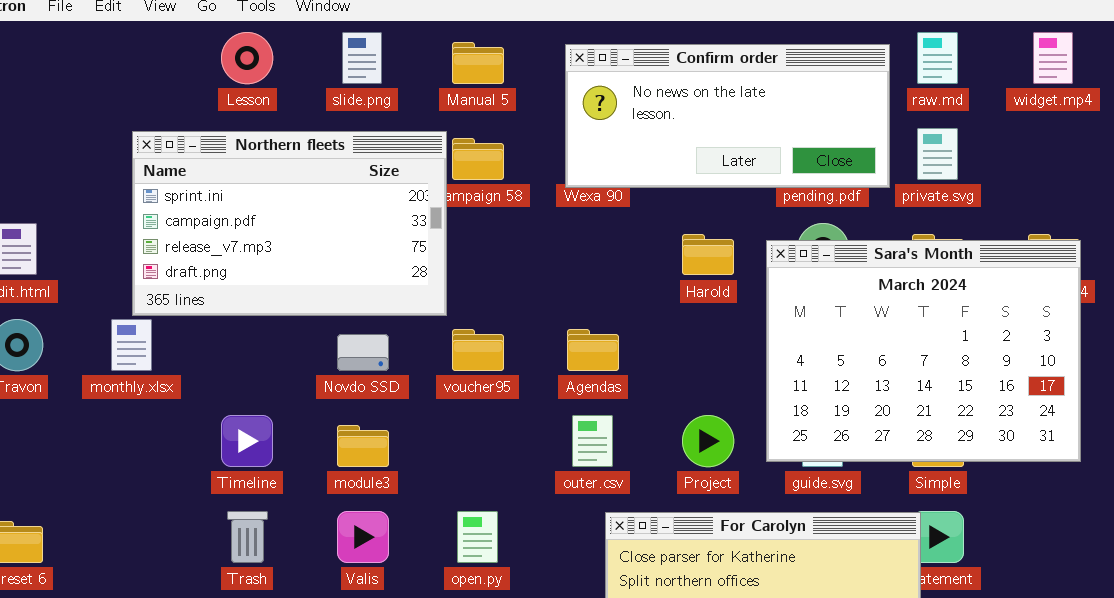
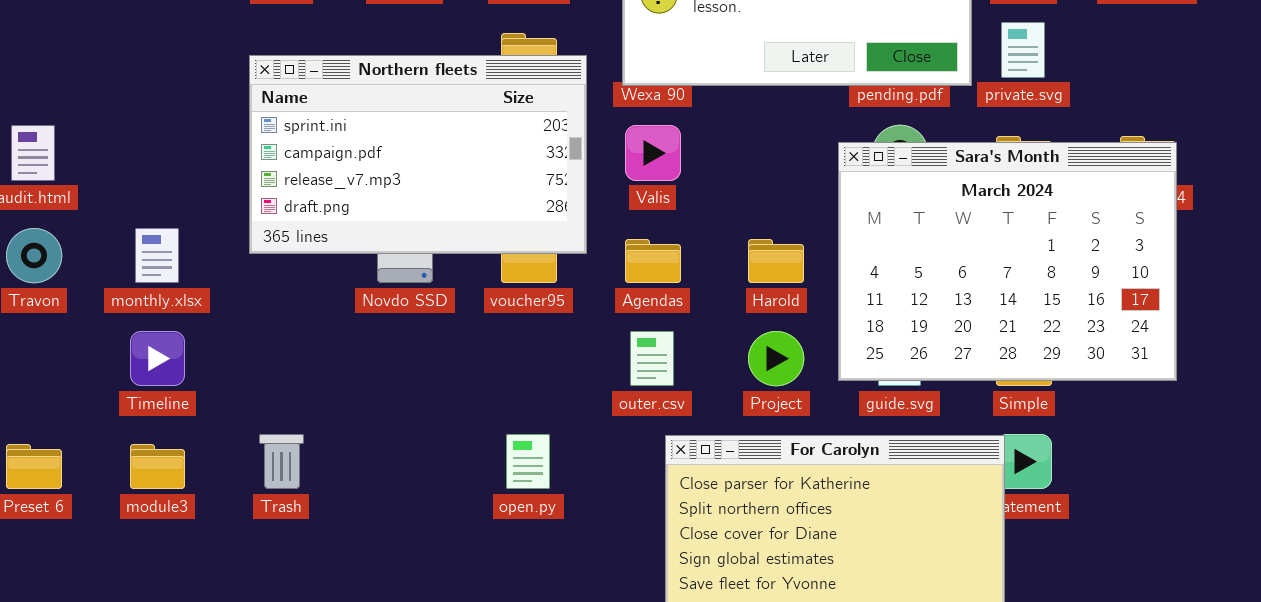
Northern fleets: [132,131,447,316] -> [249,55,587,254], moved
Harold: [682,234,734,275] -> [748,239,804,283], moved
Timeline: [221,415,273,467] -> [130,331,185,386], moved
module3: [337,425,389,467] -> [130,444,185,489], moved
Valis: [337,511,389,563] -> [625,125,681,181], moved

